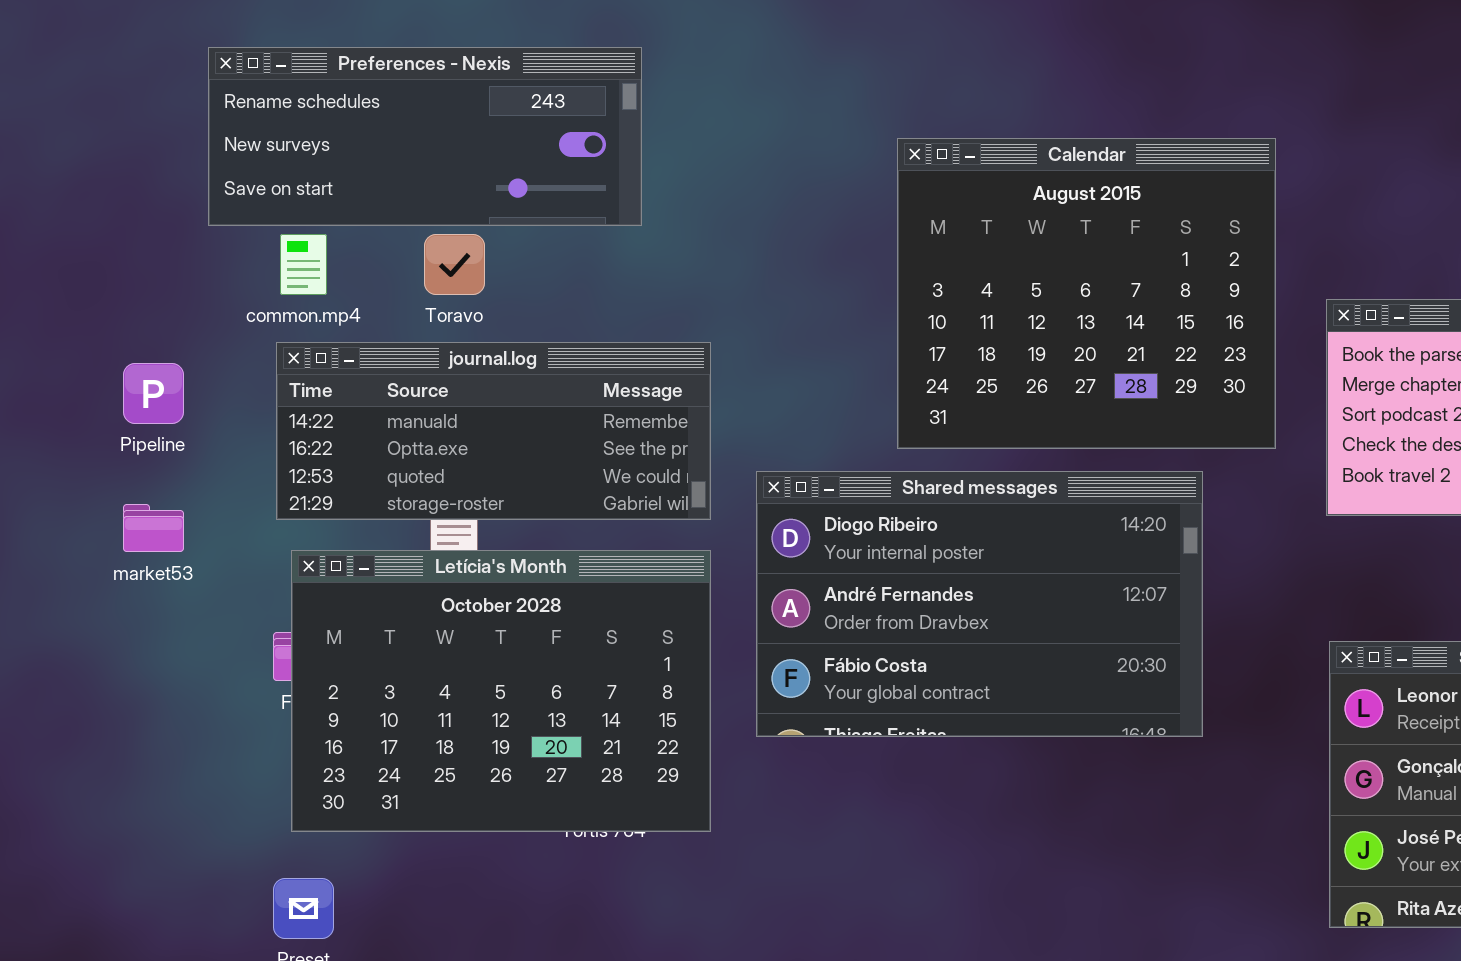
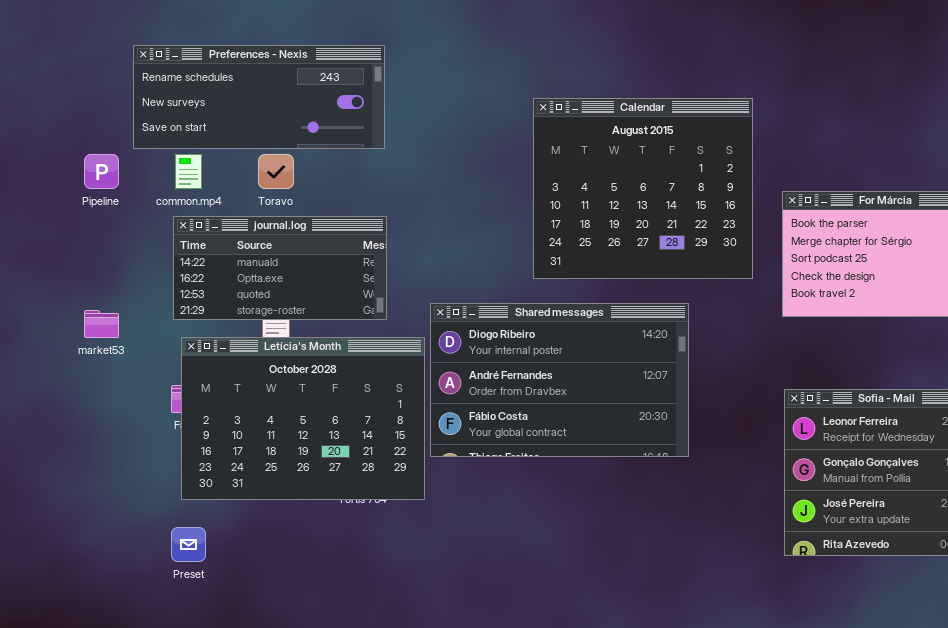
journal.log: [276,342,711,520] -> [173,216,387,320], resized
Pipeline: [123,363,184,424] -> [84,154,119,189], moved
Shared messages: [756,471,1203,737] -> [430,303,689,457], moved

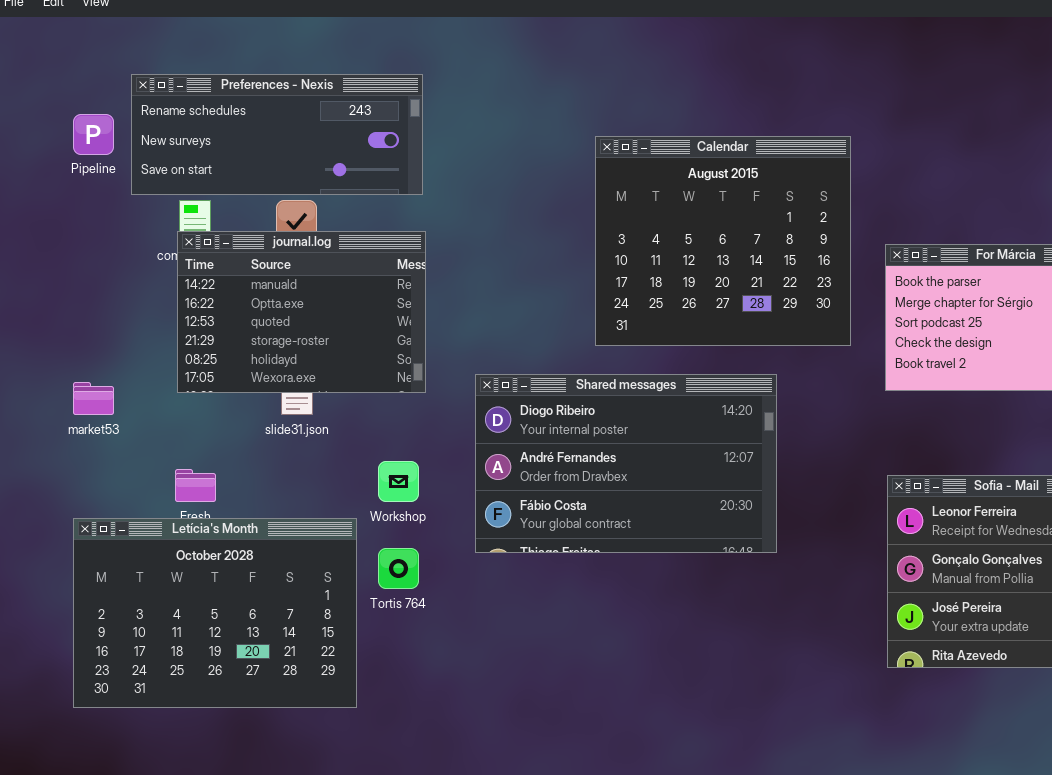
Pipeline: [84,154,119,189] -> [73,114,114,155], moved
journal.log: [173,216,387,320] -> [177,231,426,393], resized
Letícia's Month: [181,337,425,500] -> [73,518,357,708], moved

